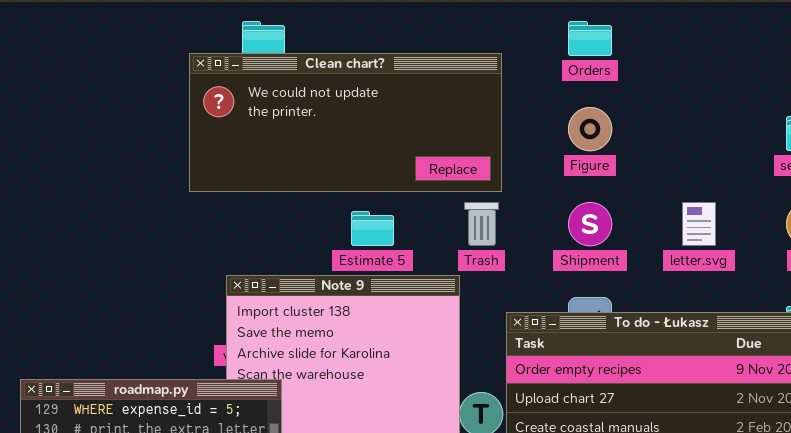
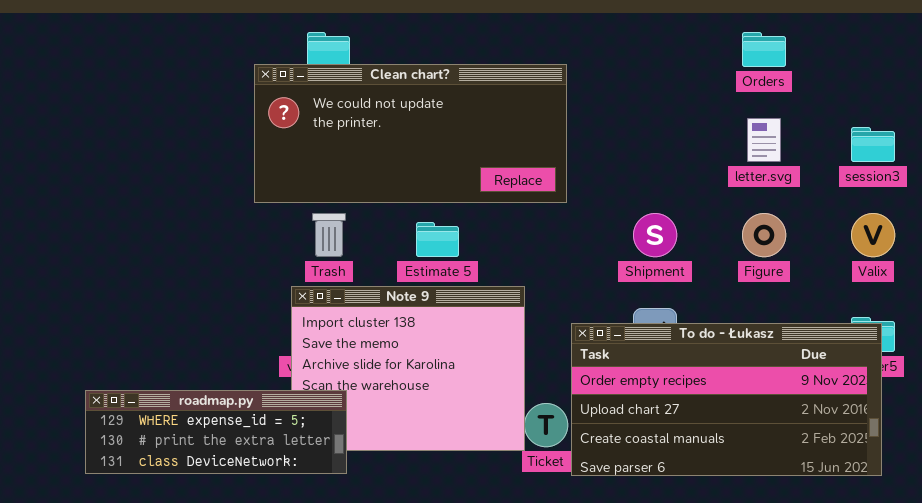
Orders: [568,21,612,56] -> [742,32,786,67], moved
Figure: [568,107,612,151] -> [742,213,786,257], moved
Trash: [464,202,499,246] -> [312,213,346,257], moved
letter.svg: [682,202,716,246] -> [747,118,781,162], moved

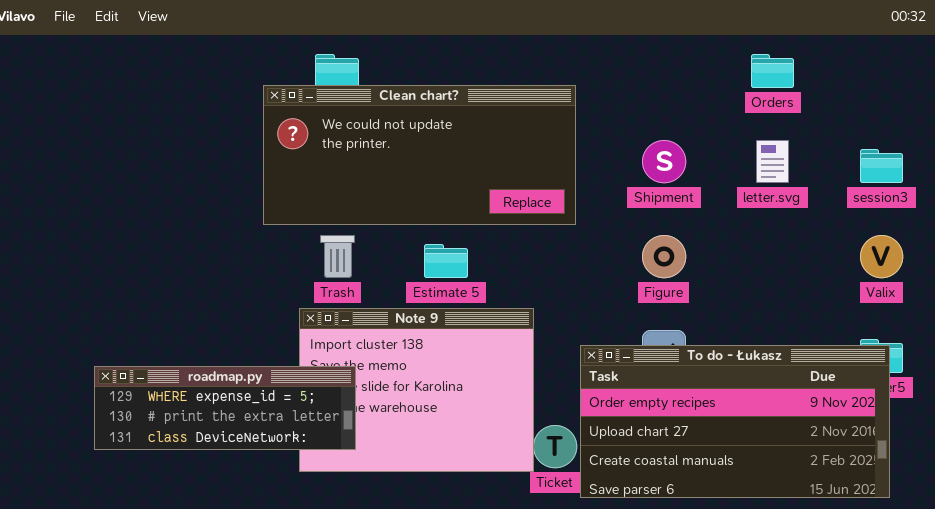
Shipment: [633,213,677,257] -> [642,140,686,183], moved
Figure: [742,213,786,257] -> [642,235,686,278], moved
roadmap.py: [85,390,347,474] -> [94,366,356,450], moved

